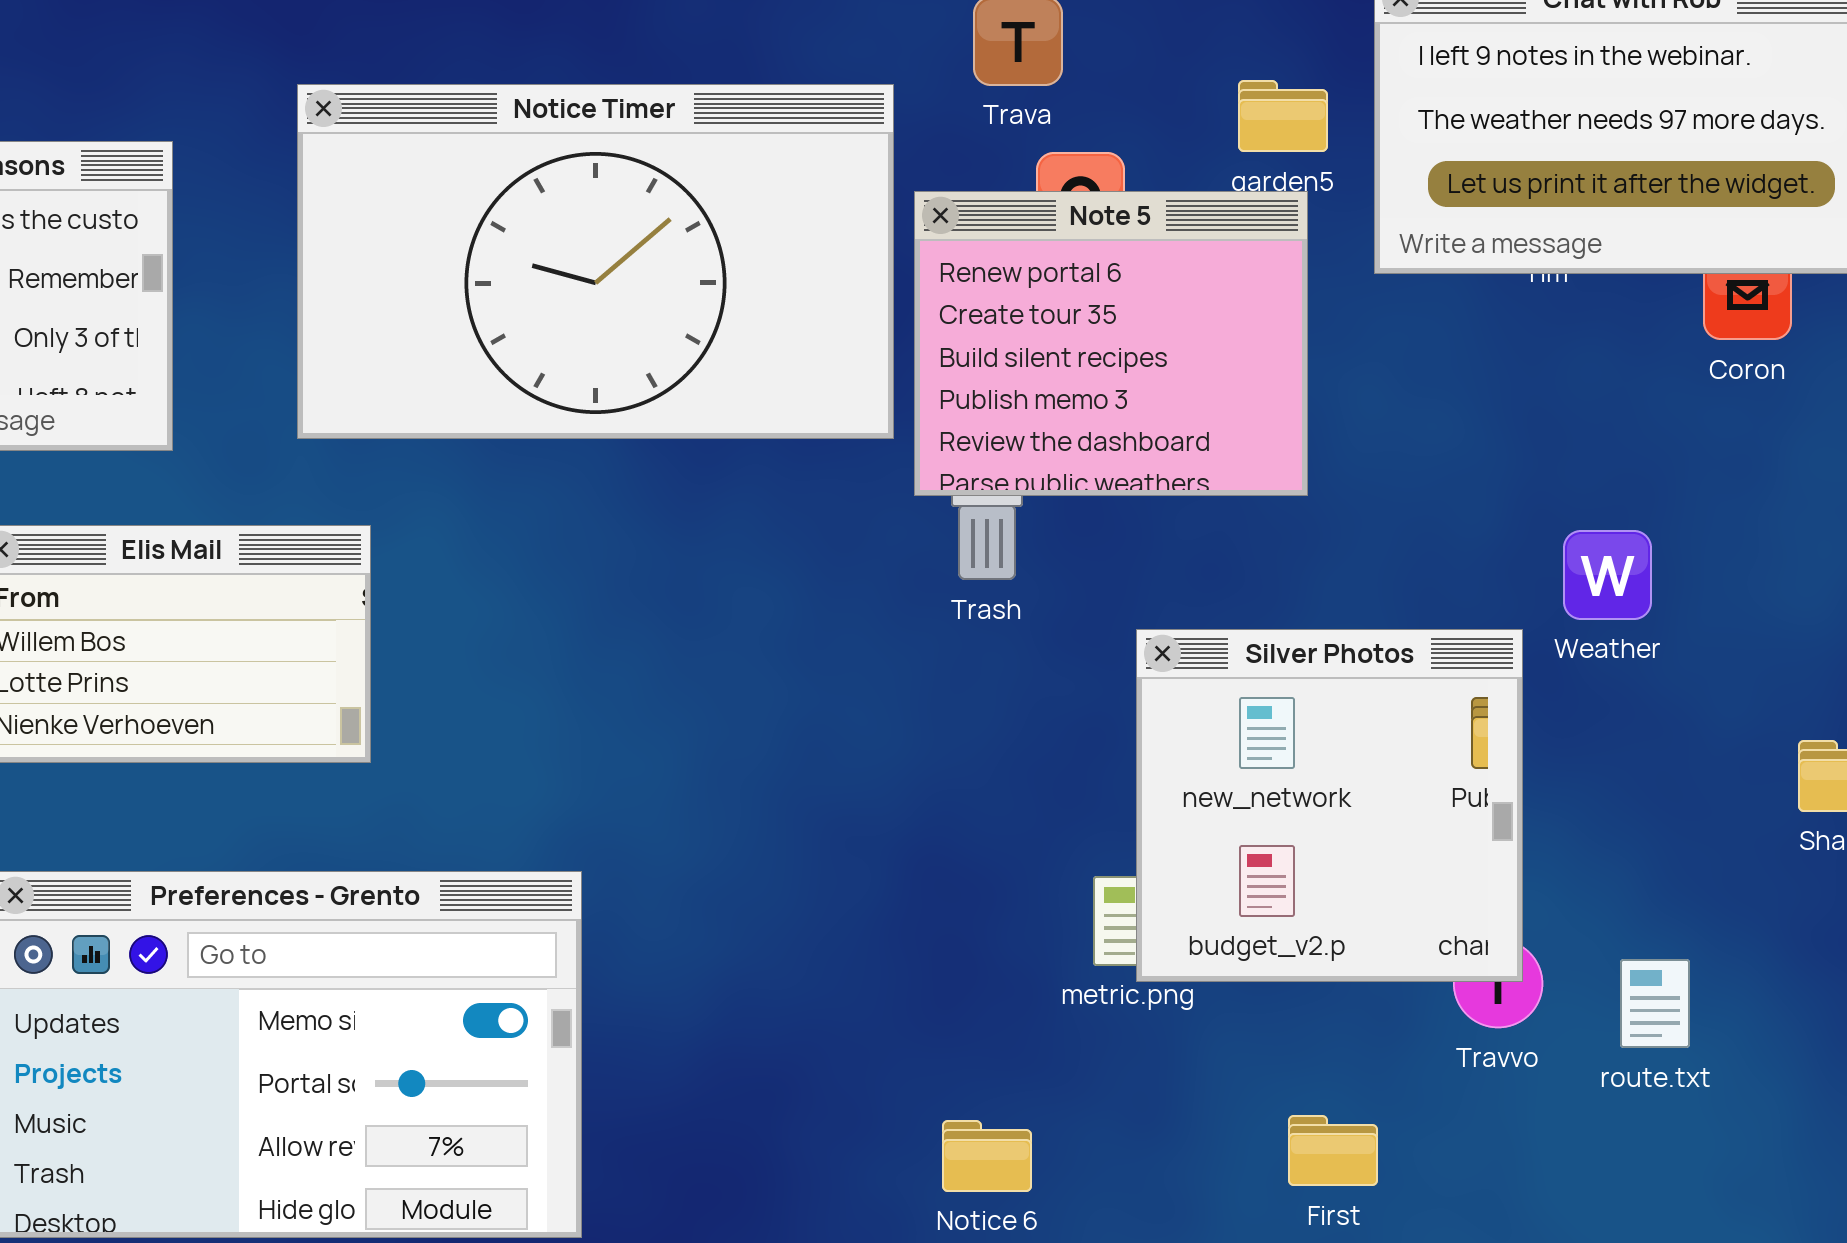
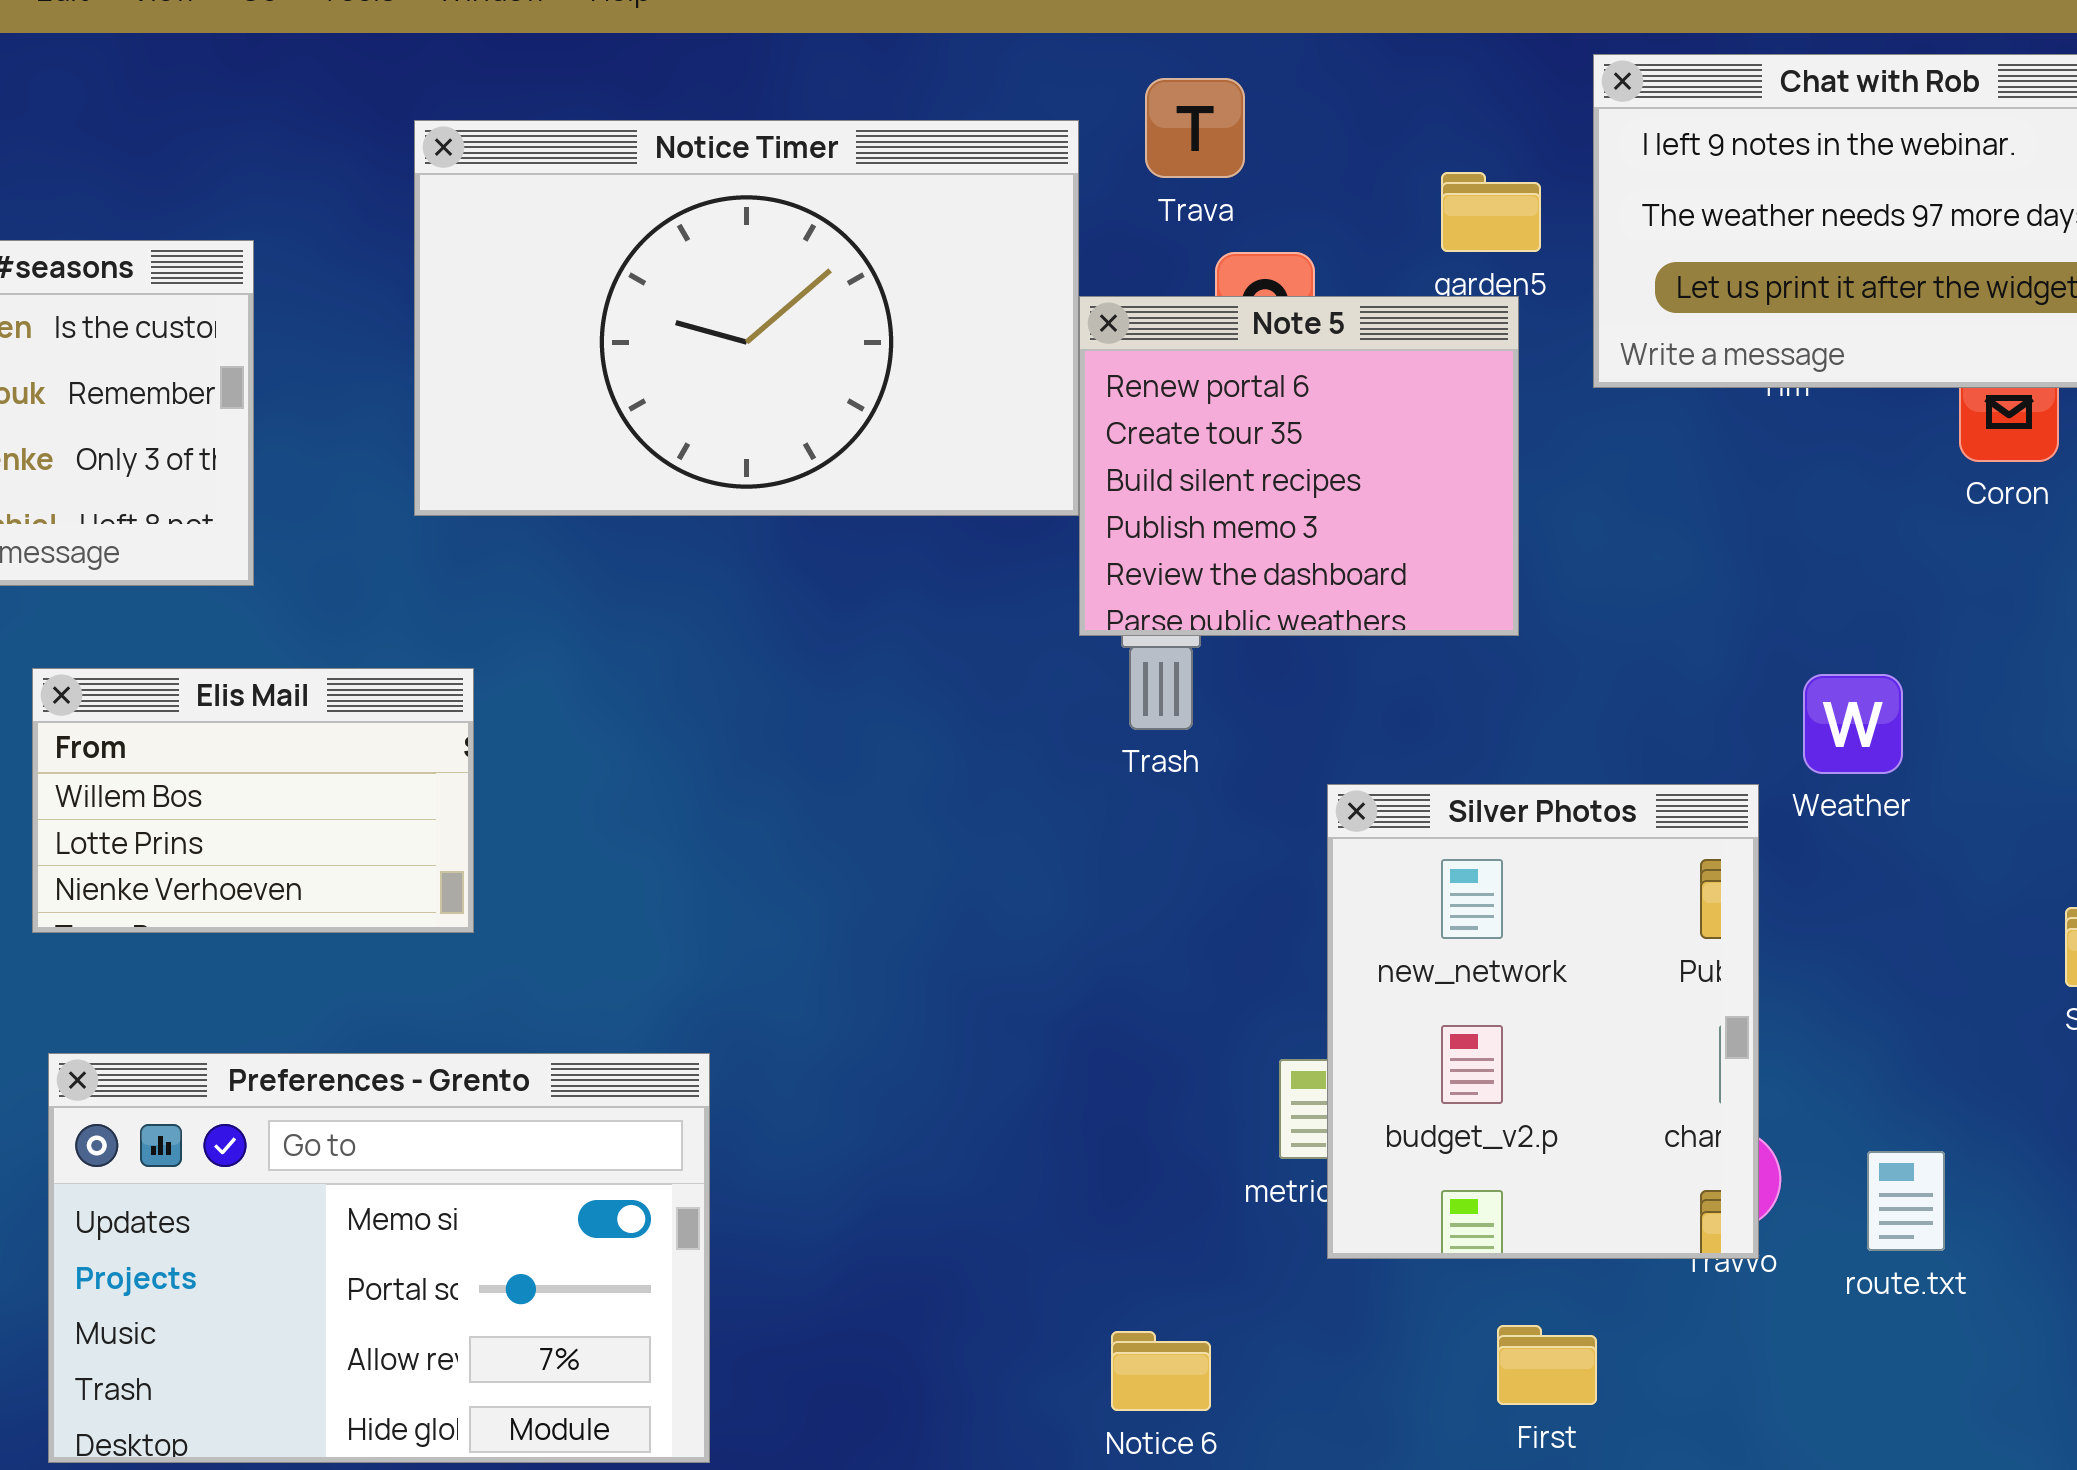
Notice Timer: [297,84,894,439] -> [414,120,1079,516], moved
Silver Photos: [1136,629,1523,982] -> [1327,784,1759,1259], resized

